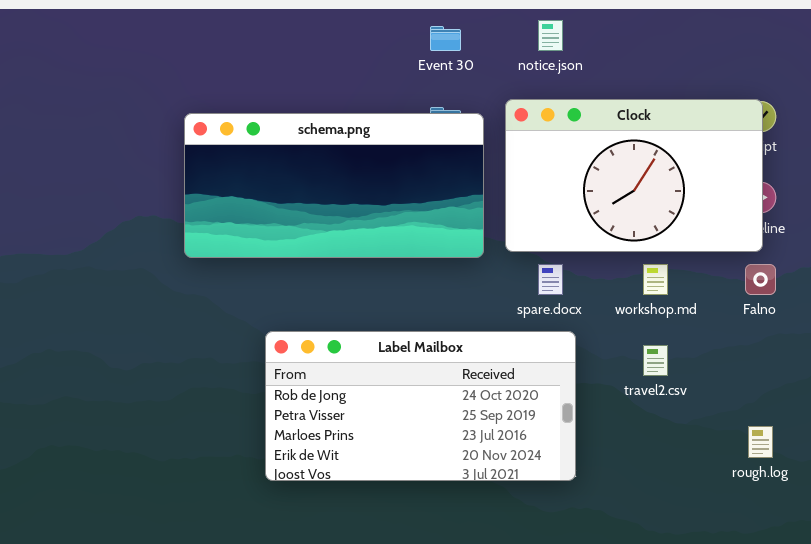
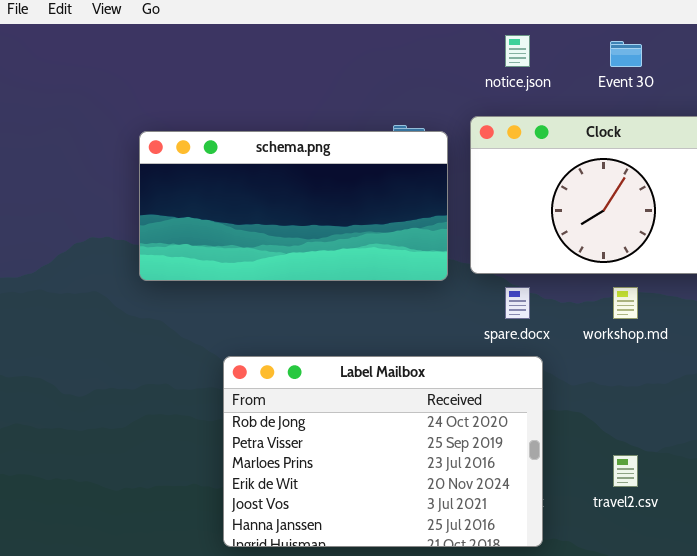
Event 30: [430,26,461,51] -> [610,41,642,67], moved
Label Mailbox: [265,331,576,481] -> [223,356,543,547], resized
travel2.csv: [643,345,668,376] -> [613,455,638,487], moved

